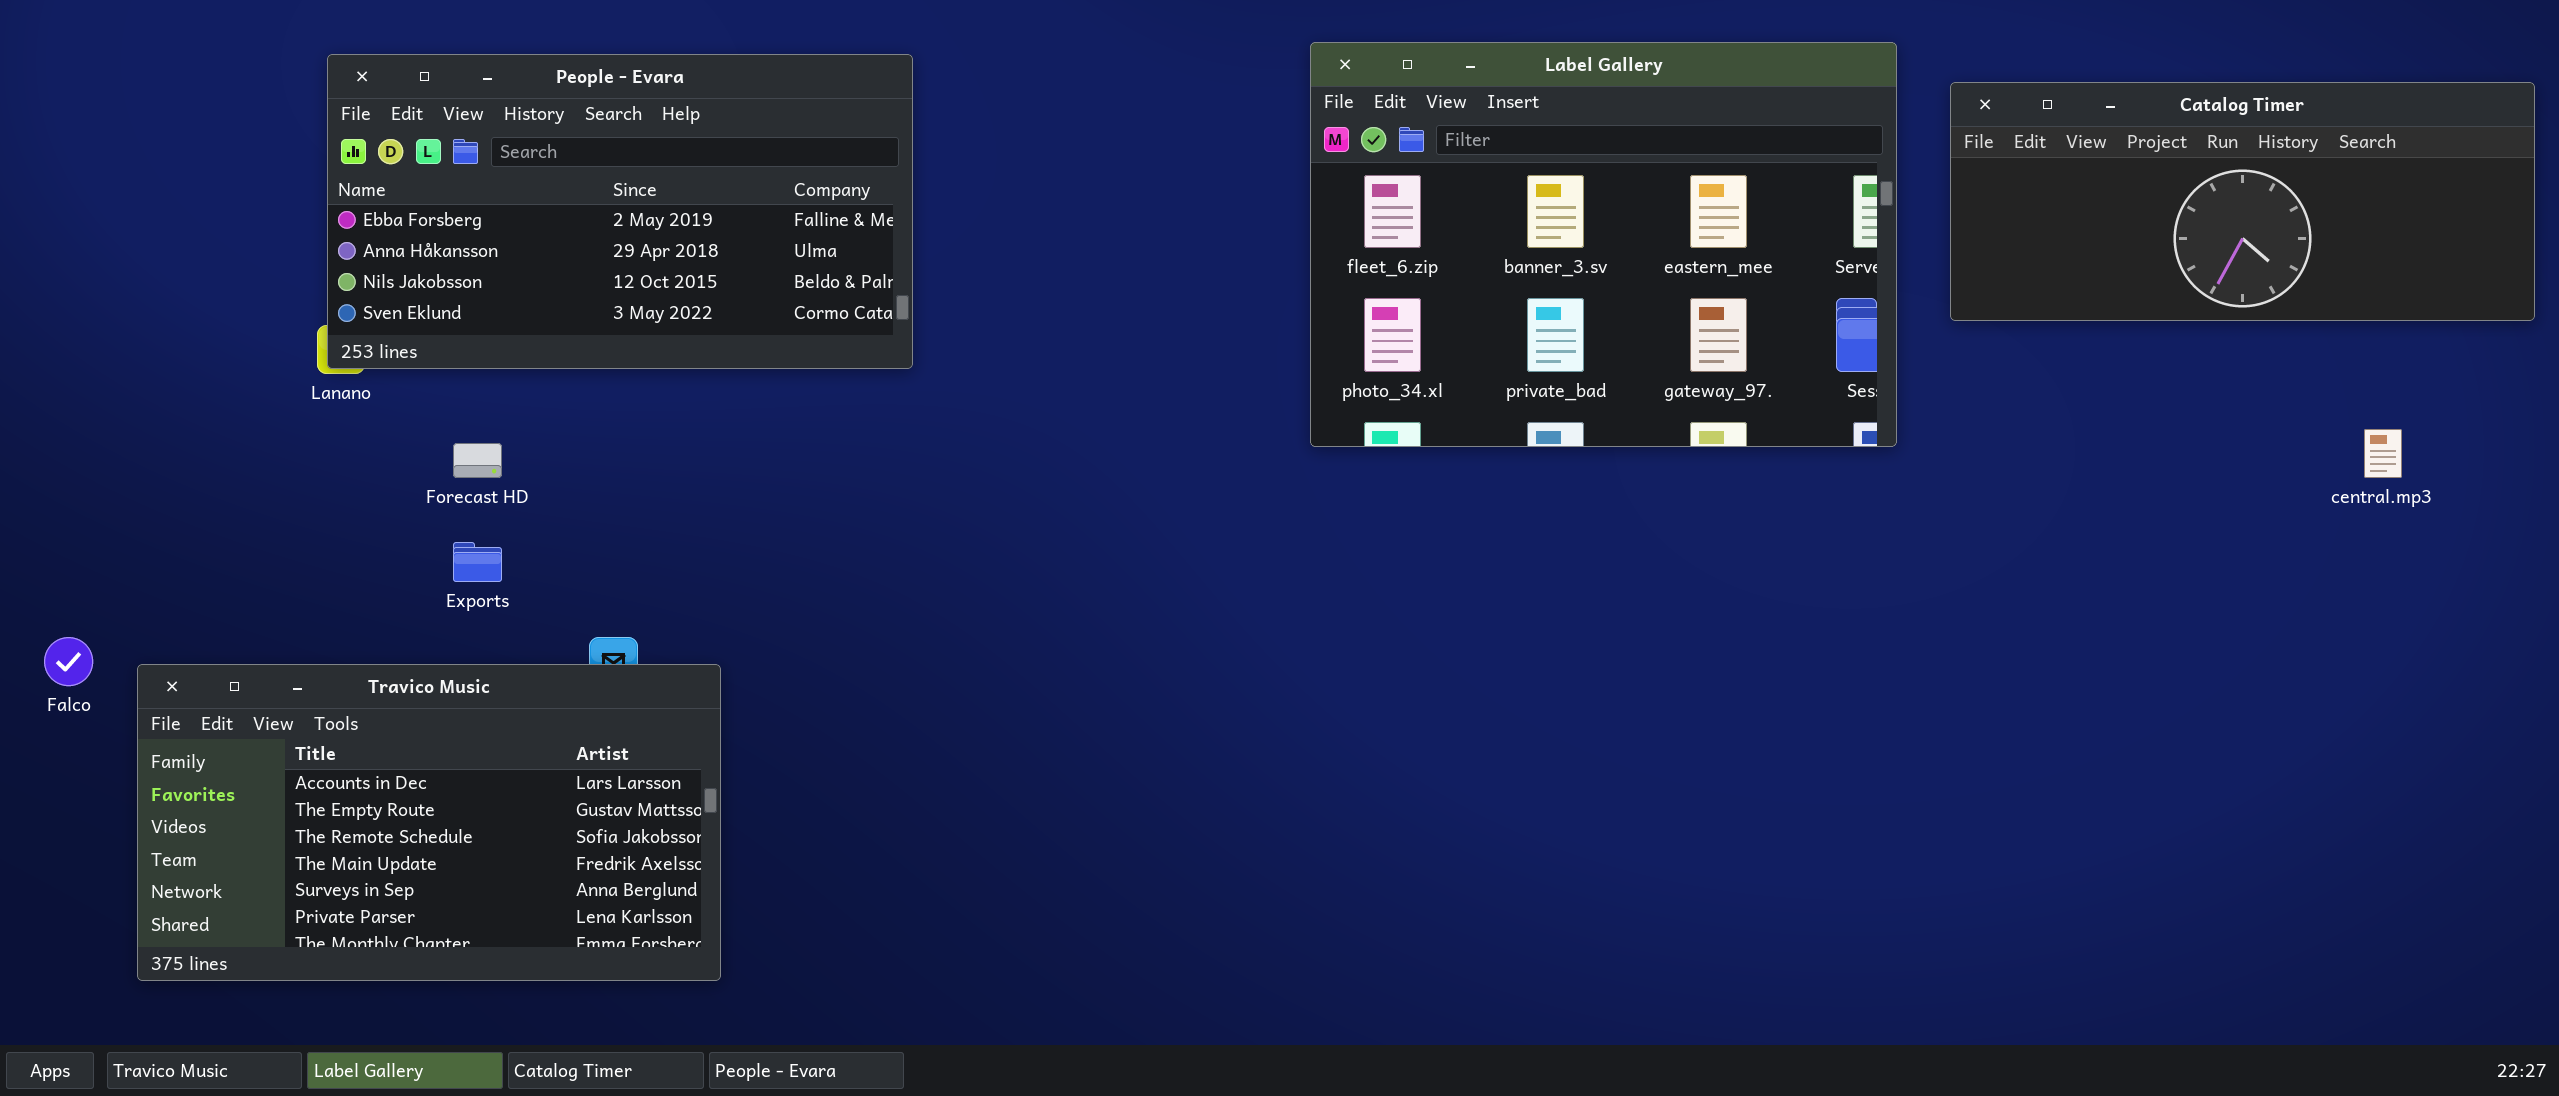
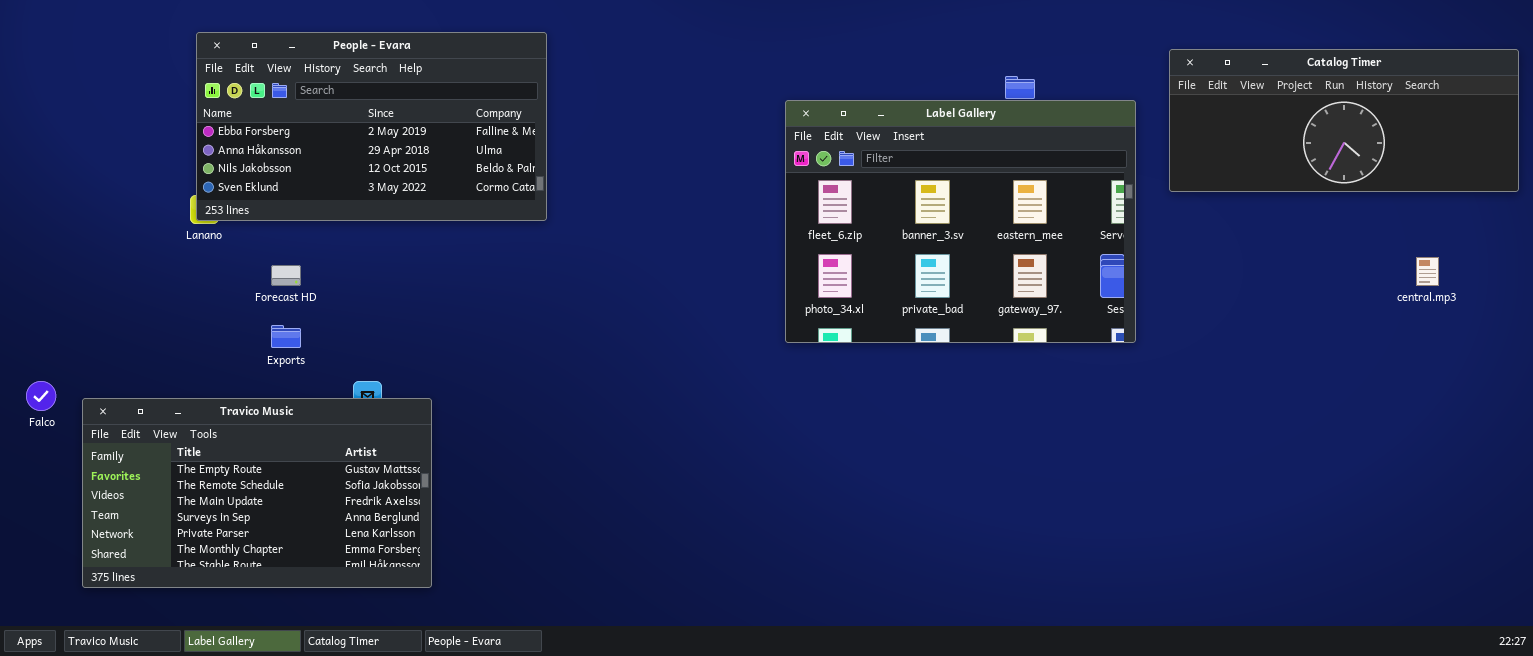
Label Gallery: [1310,42,1897,447] -> [785,100,1136,343], moved
Travico Music: [137,664,721,981] -> [82,398,432,588], scrolled down 1 row

